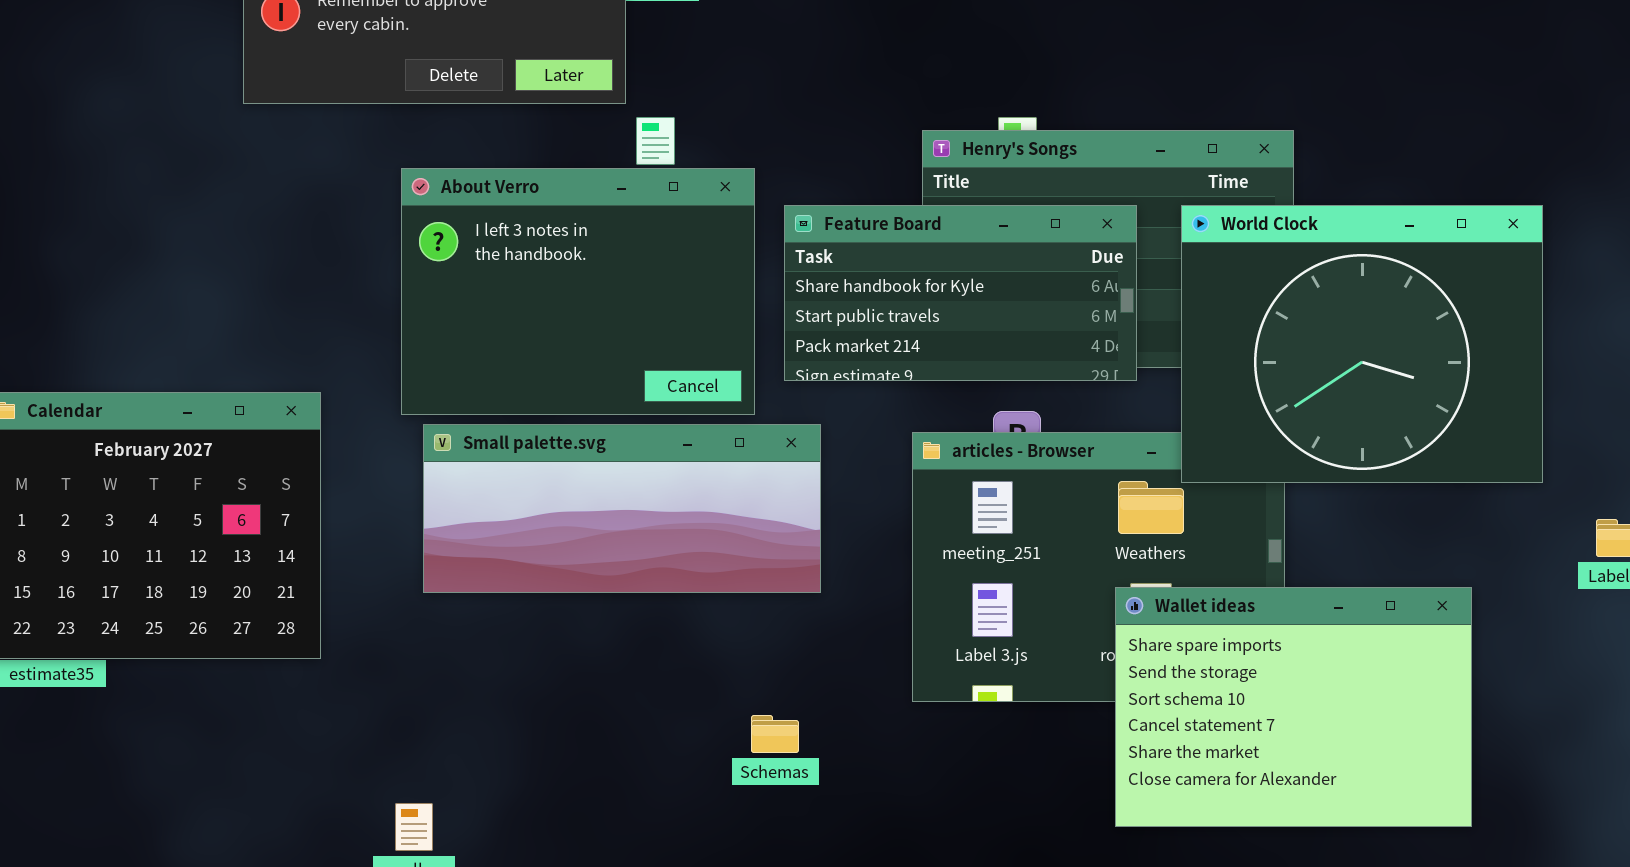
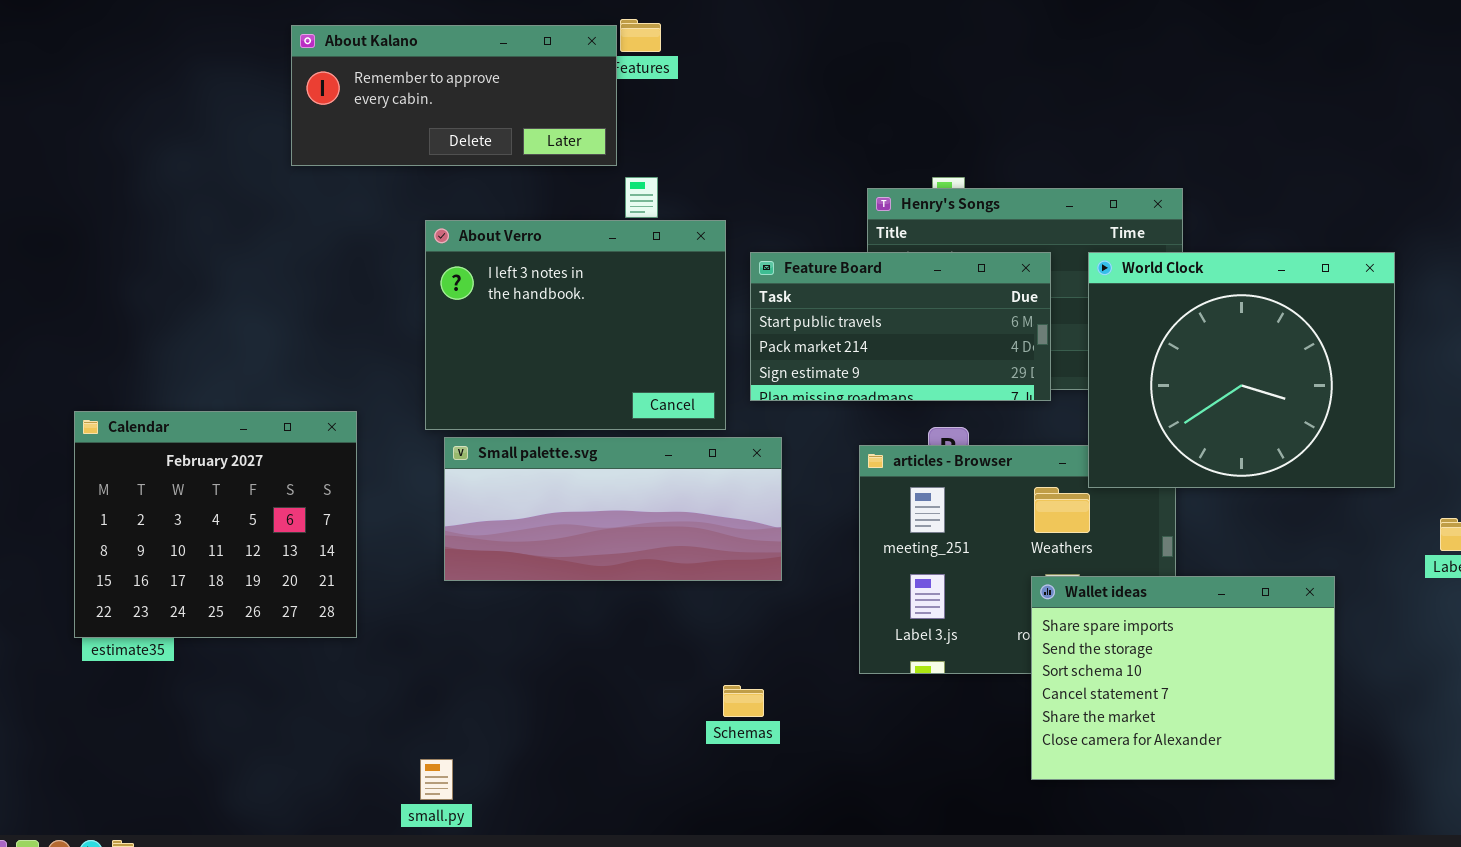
Feature Board: [784,205,1137,381] -> [750,252,1051,401], scrolled down 1 row

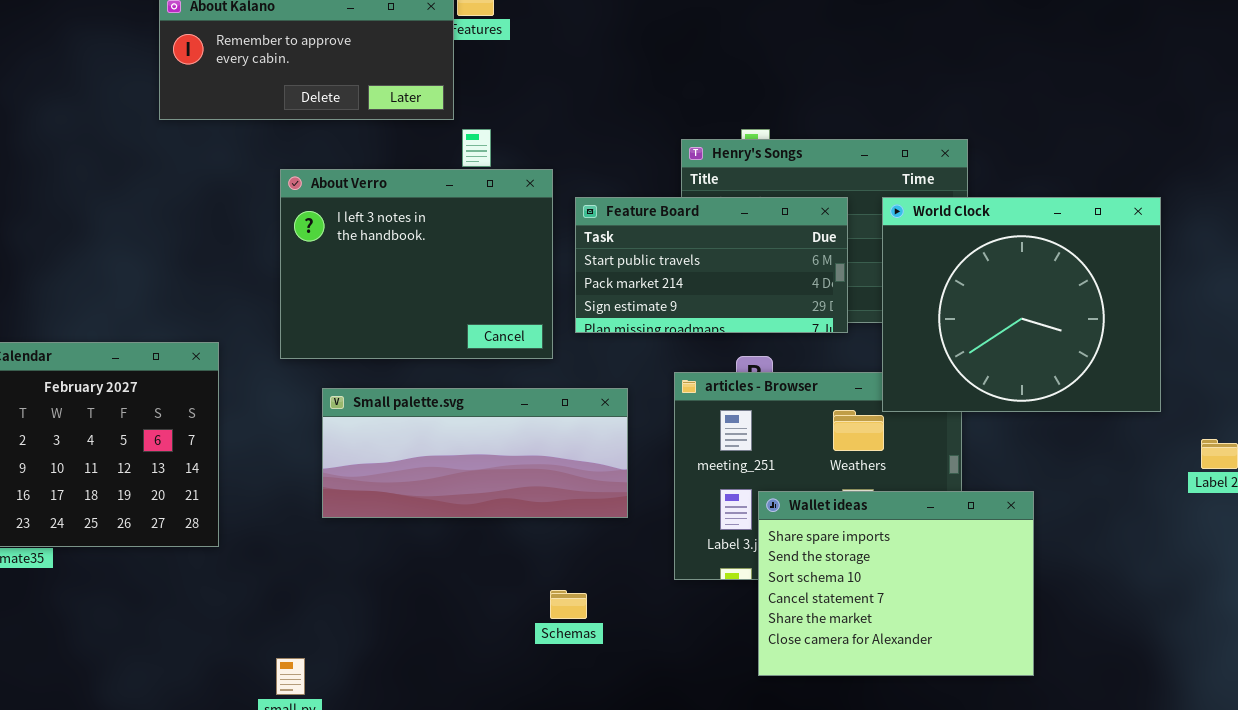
Small palette.svg: [444,437,782,581] -> [322,388,628,518], moved
Wallet ideas: [1031,576,1335,780] -> [758,491,1034,676], moved

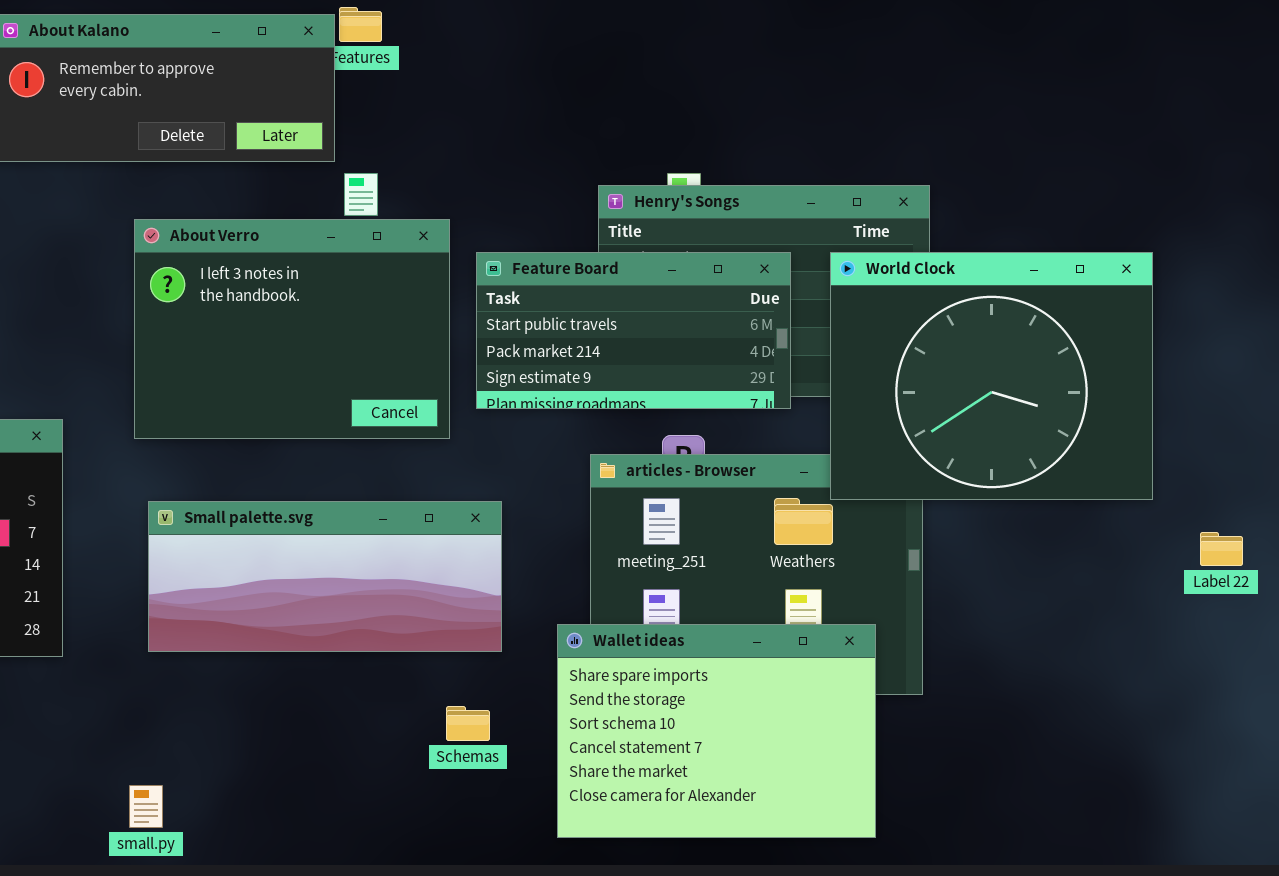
Small palette.svg: [322,388,628,518] -> [148,501,502,652], moved
Wallet ideas: [758,491,1034,676] -> [557,624,876,838], moved

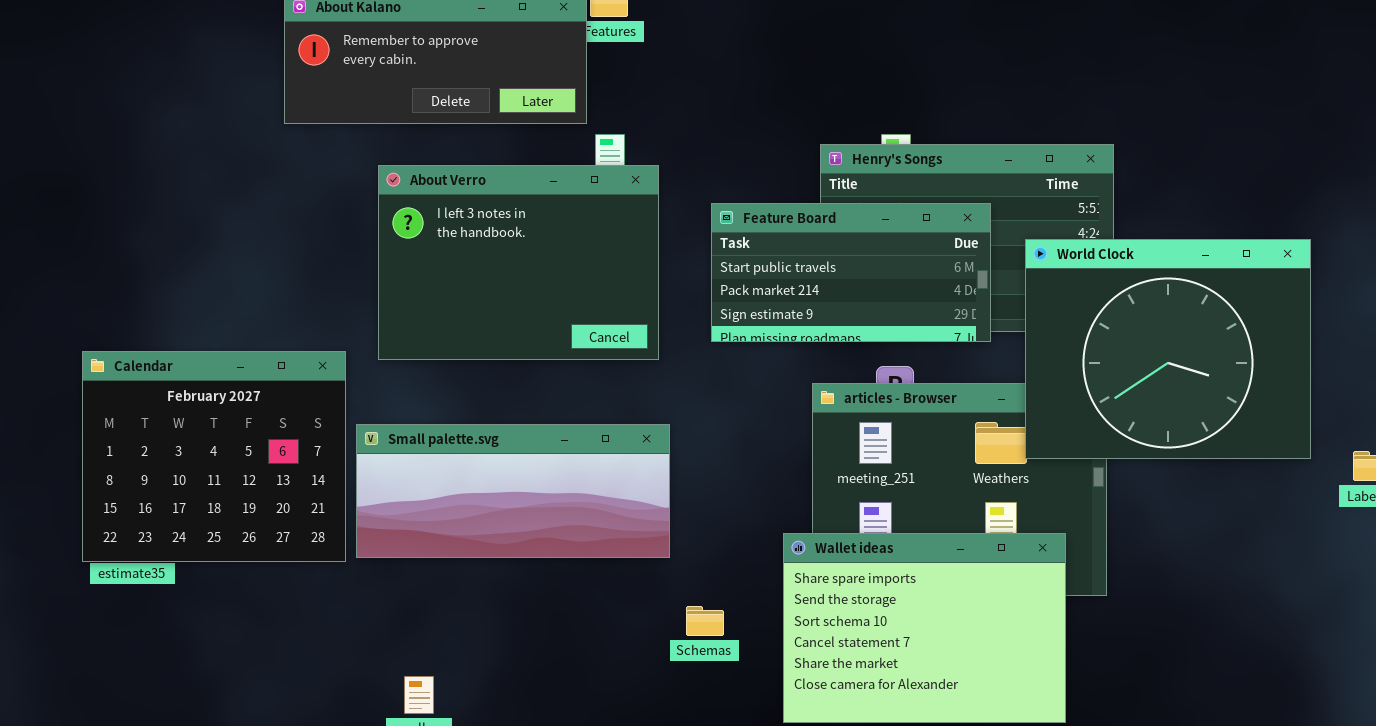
About Verro: [134,219,450,439] -> [378,165,659,360], moved
World Clock: [830,252,1153,500] -> [1025,239,1311,459], moved
Small palette.svg: [148,501,502,652] -> [356,424,670,558], moved

